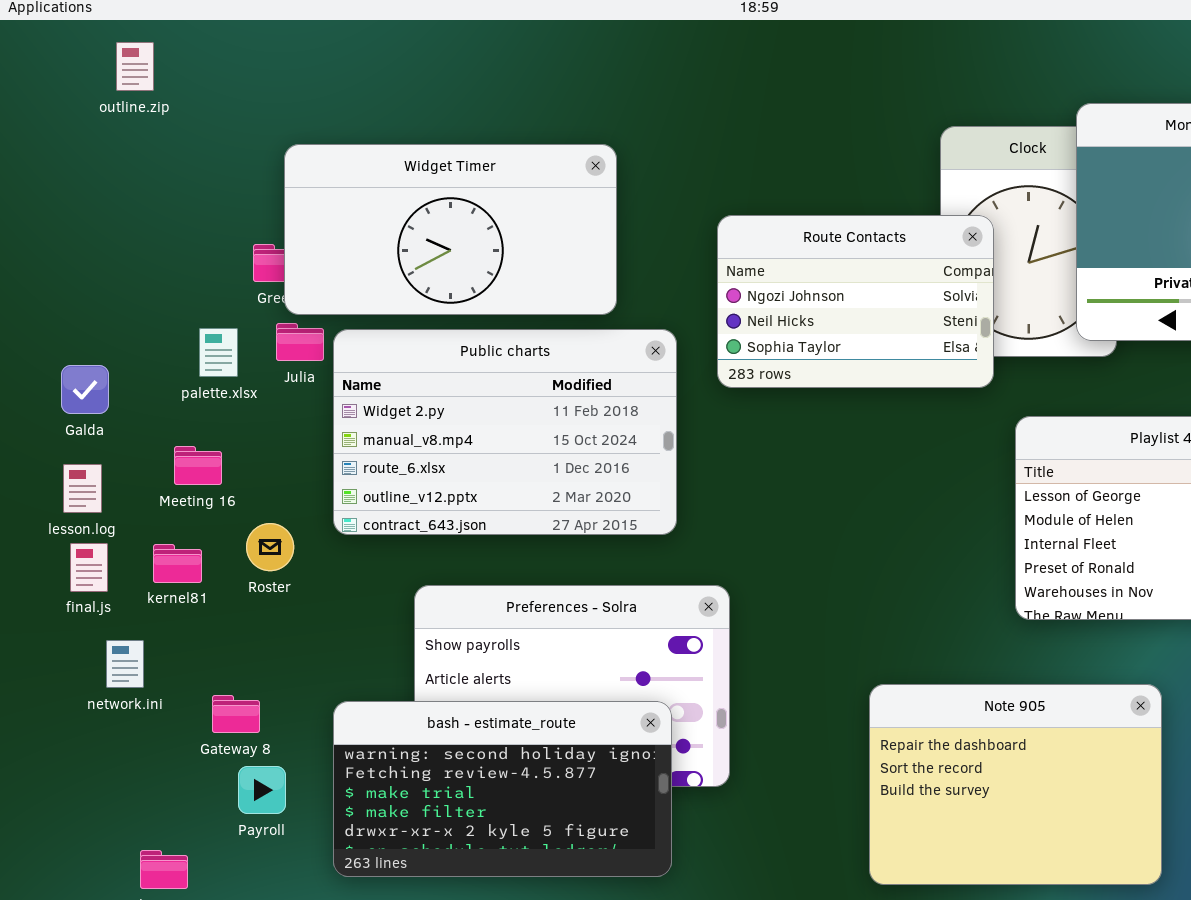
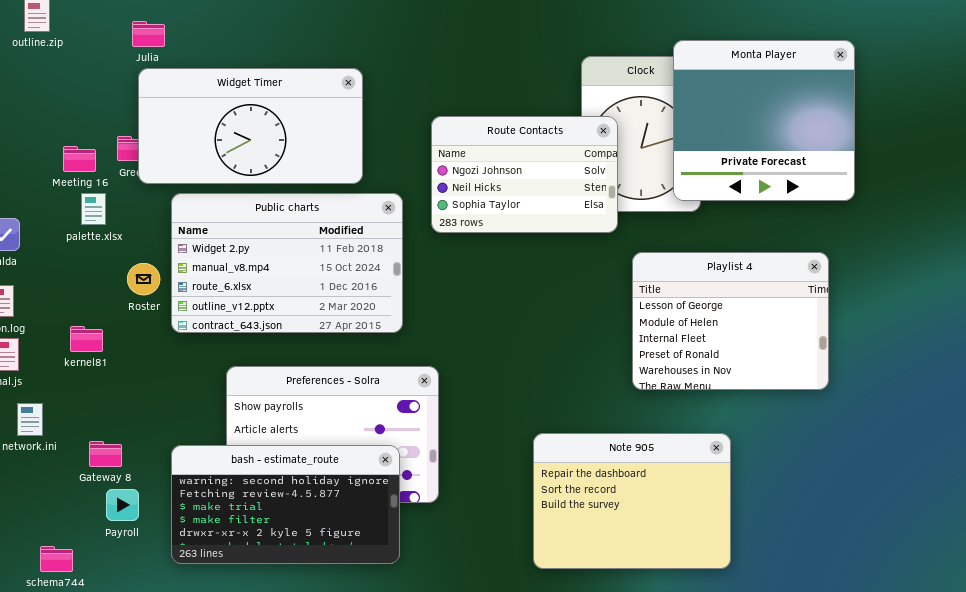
Julia: [276,323,324,361] -> [132,21,165,47], moved
Meeting 16: [174,446,222,485] -> [63,146,96,172], moved
Roster: [246,523,294,571] -> [127,263,160,295], moved
kernel81: [153,544,202,583] -> [70,326,103,352], moved

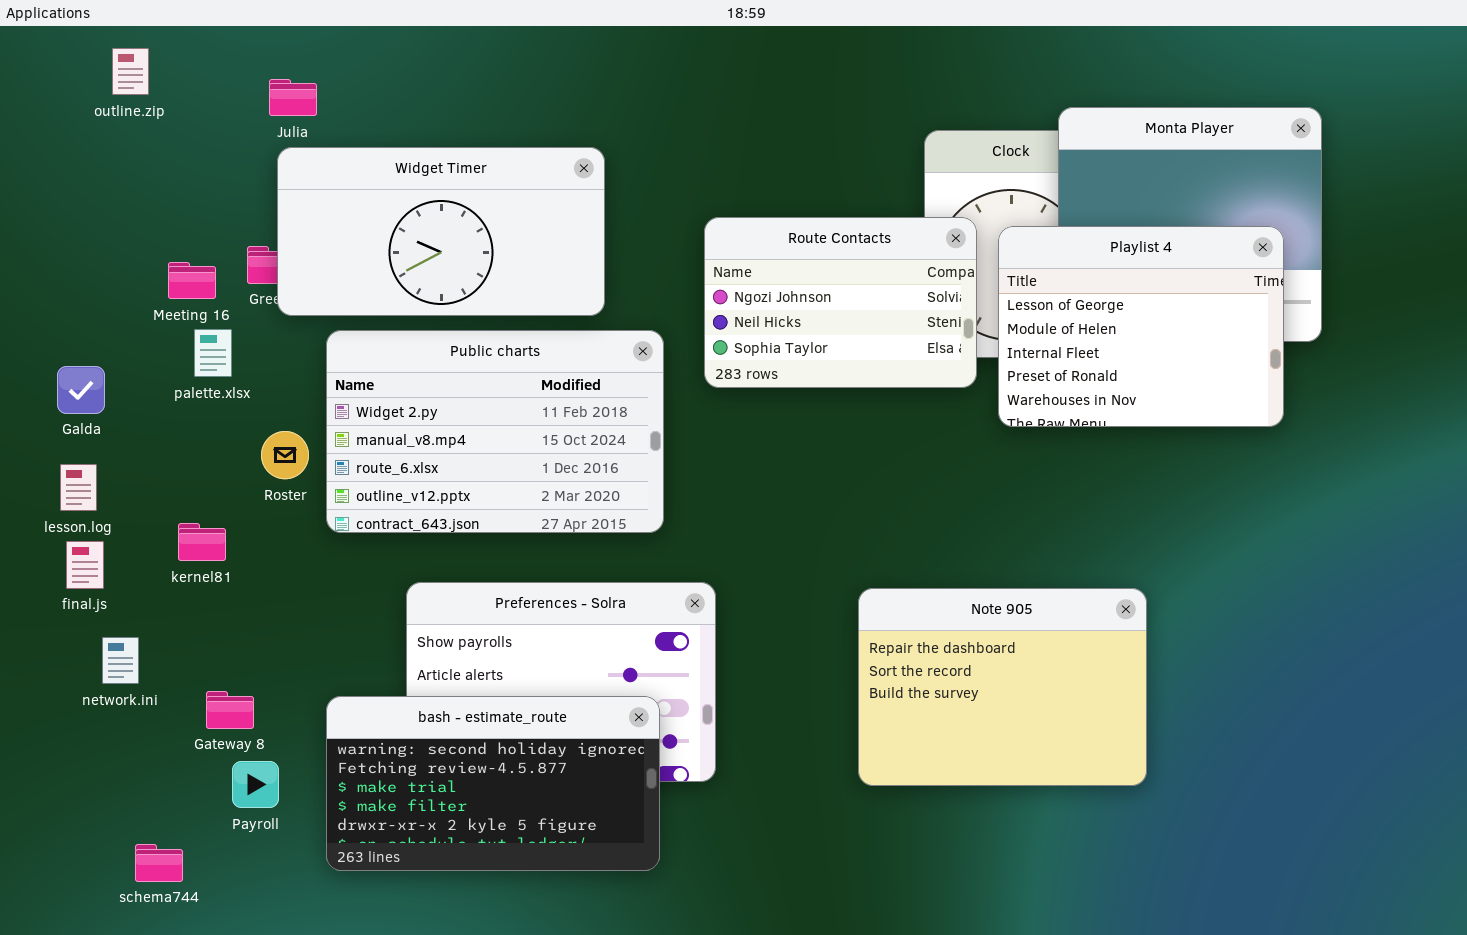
Playlist 4: [632,252,829,390] -> [998,226,1284,427], moved
Note 905: [533,433,731,569] -> [858,588,1147,786], moved

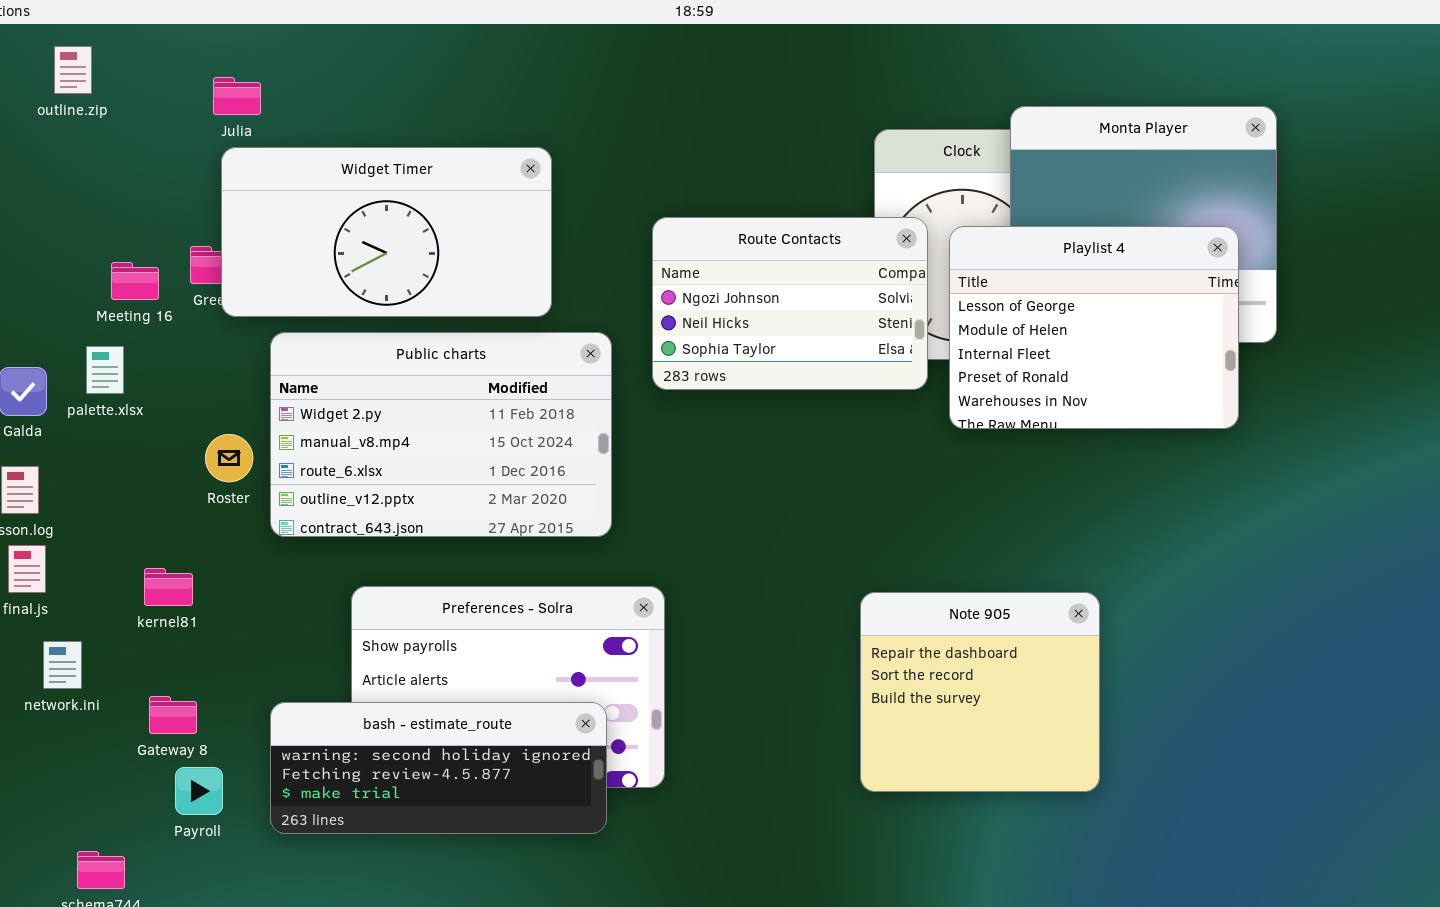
palette.xlsx: [194,329,232,377] -> [86,346,124,394], moved
kernel81: [178,523,226,561] -> [144,568,193,606], moved
Note 905: [858,588,1147,786] -> [860,592,1100,792], resized
bash - estimate_route: [326,696,660,871] -> [270,702,607,834], resized

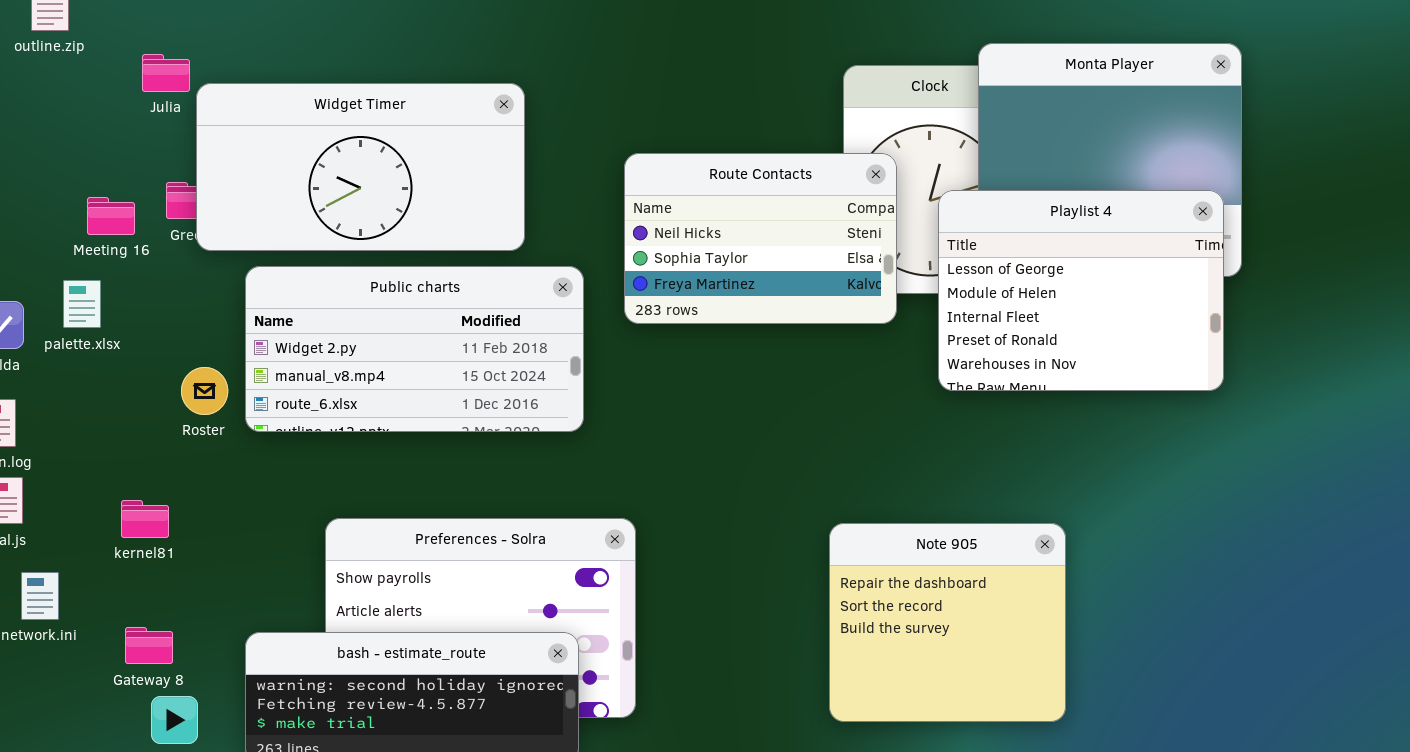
Julia: [213,77,261,115] -> [142,54,190,92], moved
Route Contacts: [652,217,928,390] -> [624,153,897,324], scrolled down 1 row
Playlist 4: [949,226,1239,429] -> [938,190,1224,391], moved
Public charts: [270,332,612,537] -> [245,266,584,432], resized

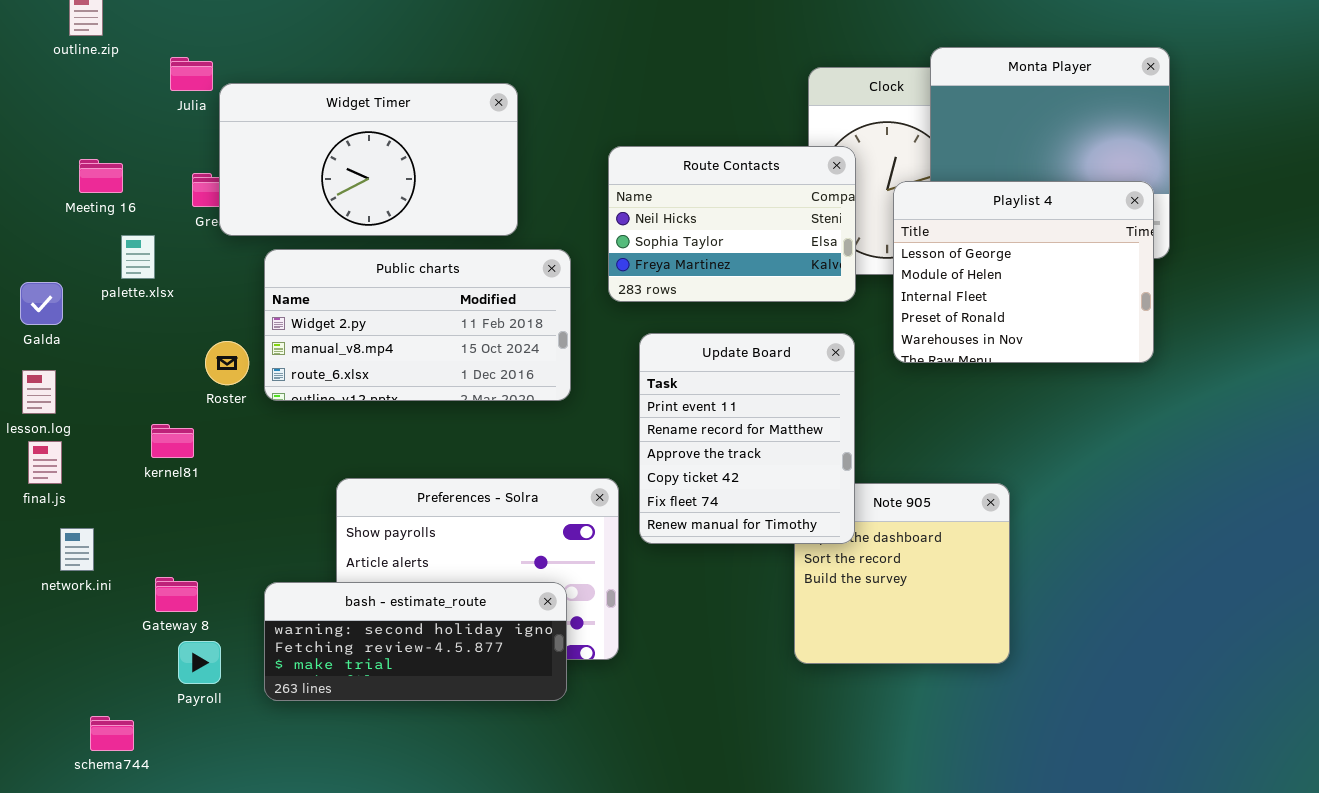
Meeting 16: [87,197,135,235] -> [79,159,123,193], moved
palette.xlsx: [63,280,101,328] -> [121,235,155,279], moved
Update Board: none -> [639,333,855,544], opened
kernel81: [121,500,169,538] -> [151,424,194,458], moved

